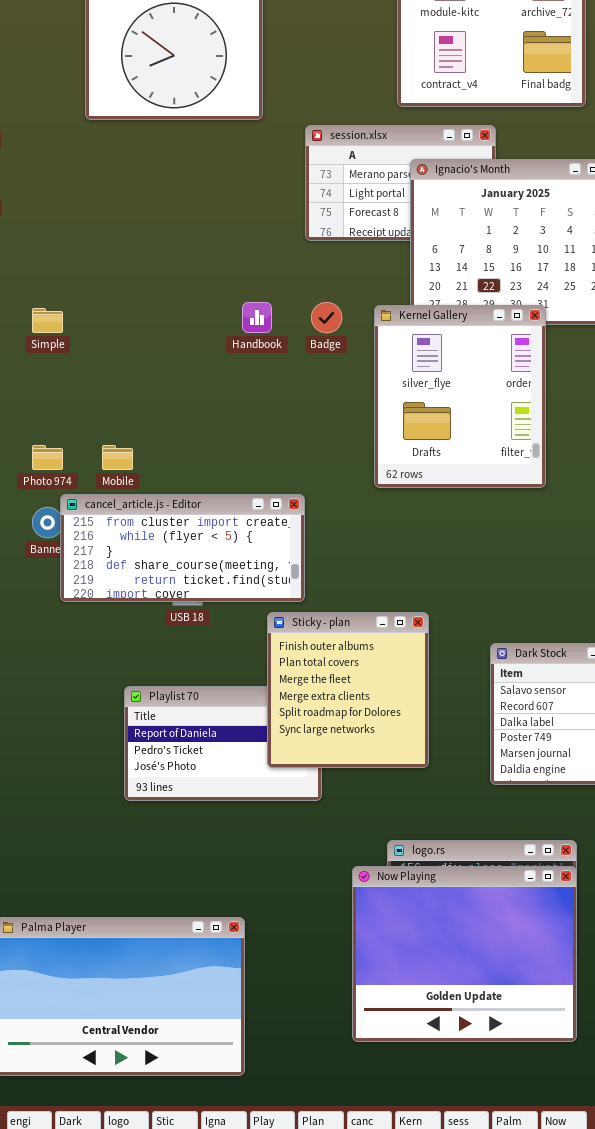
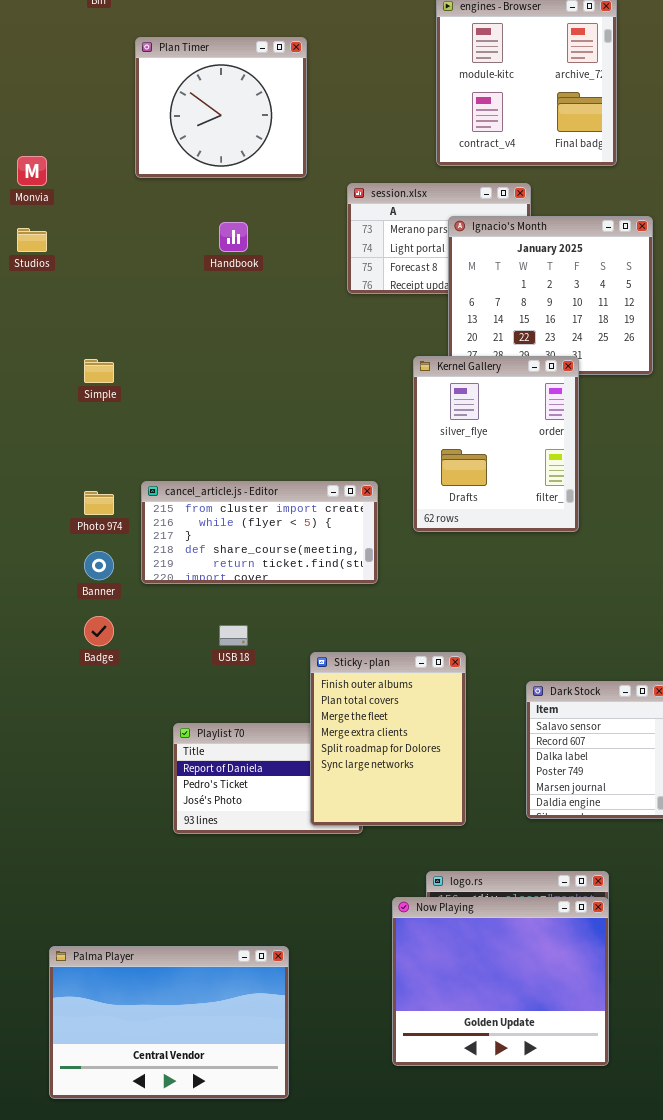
Handbook: [242,302,272,333] -> [219,222,248,252], moved
Badge: [311,302,342,333] -> [84,616,114,646], moved
cancel_article.js - Editor: [60,494,305,602] -> [141,481,378,584], moved
Sticky - plan: [267,612,429,768] -> [310,652,466,826], resized

